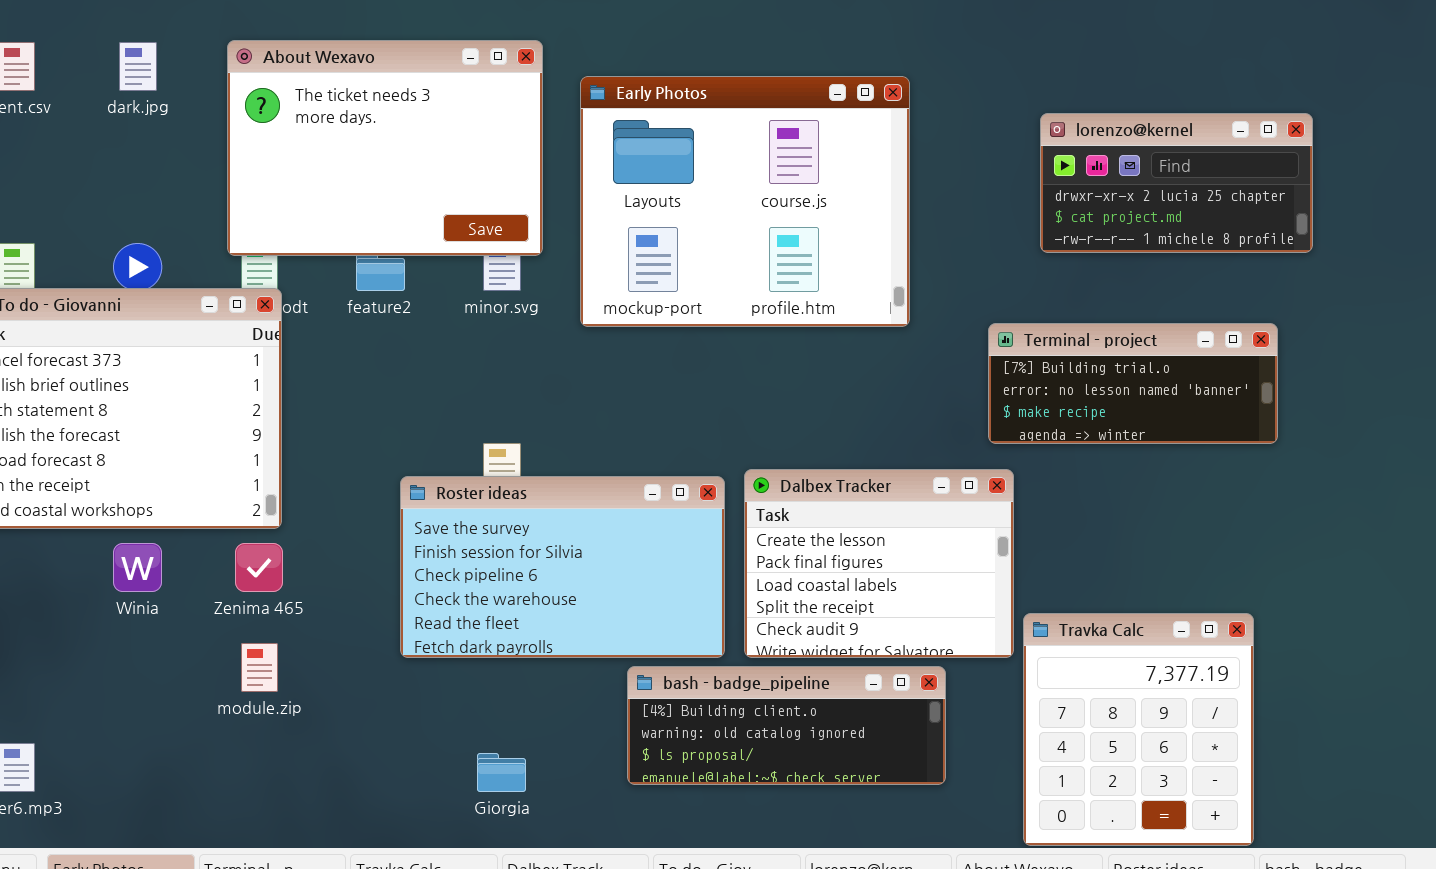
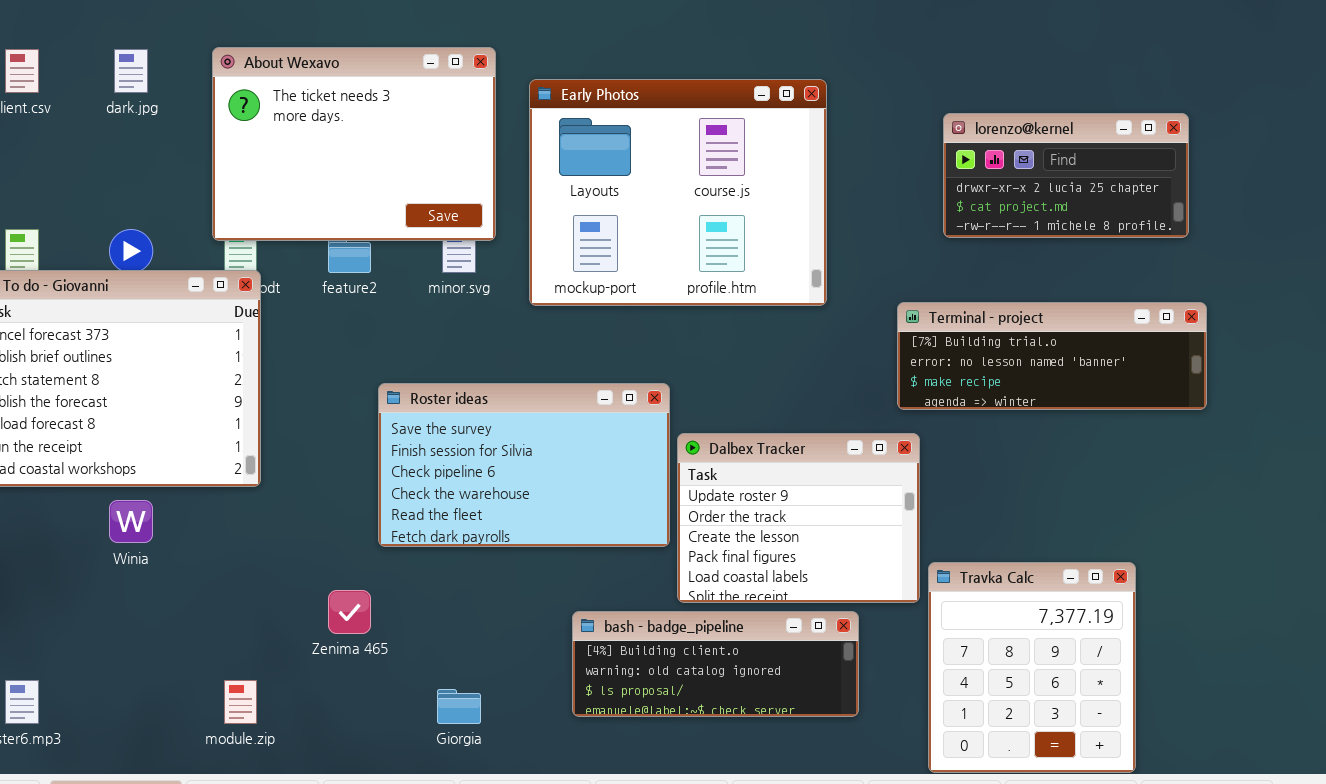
Terminal - project: [988,323,1278,444] -> [897,302,1207,410], resized
Dalbex Tracker: [744,469,1014,658] -> [677,433,920,603], scrolled up 2 rows
Roster ideas: [400,476,725,658] -> [378,383,670,547], moved
Zenima 465: [235,543,283,592] -> [328,590,371,634], moved
module.zip: [241,643,278,692] -> [224,680,257,724], moved

